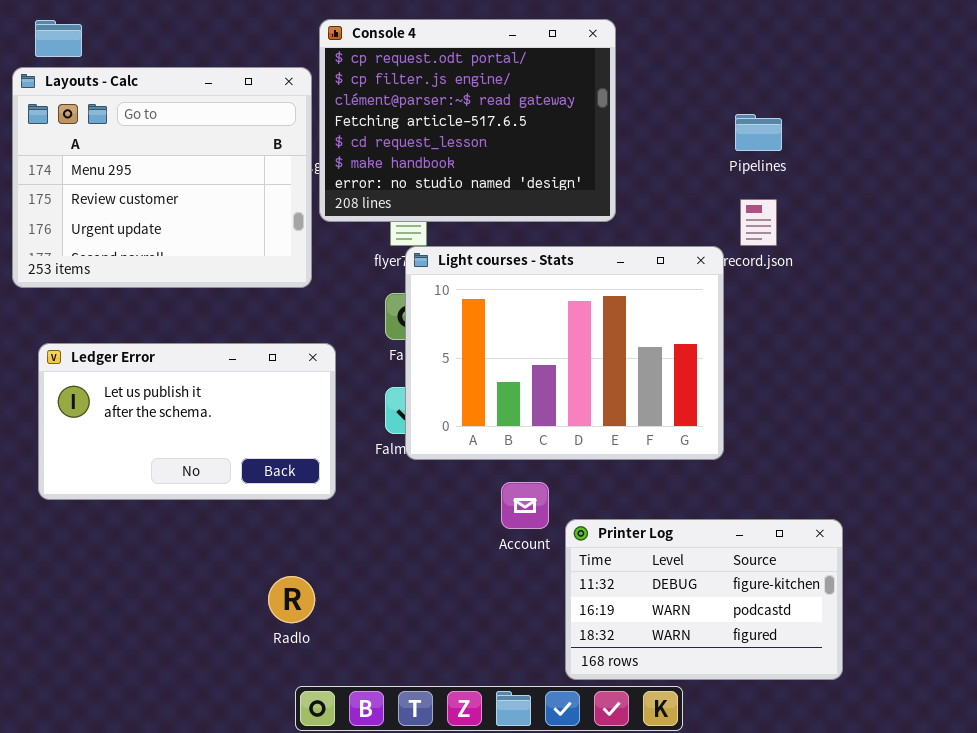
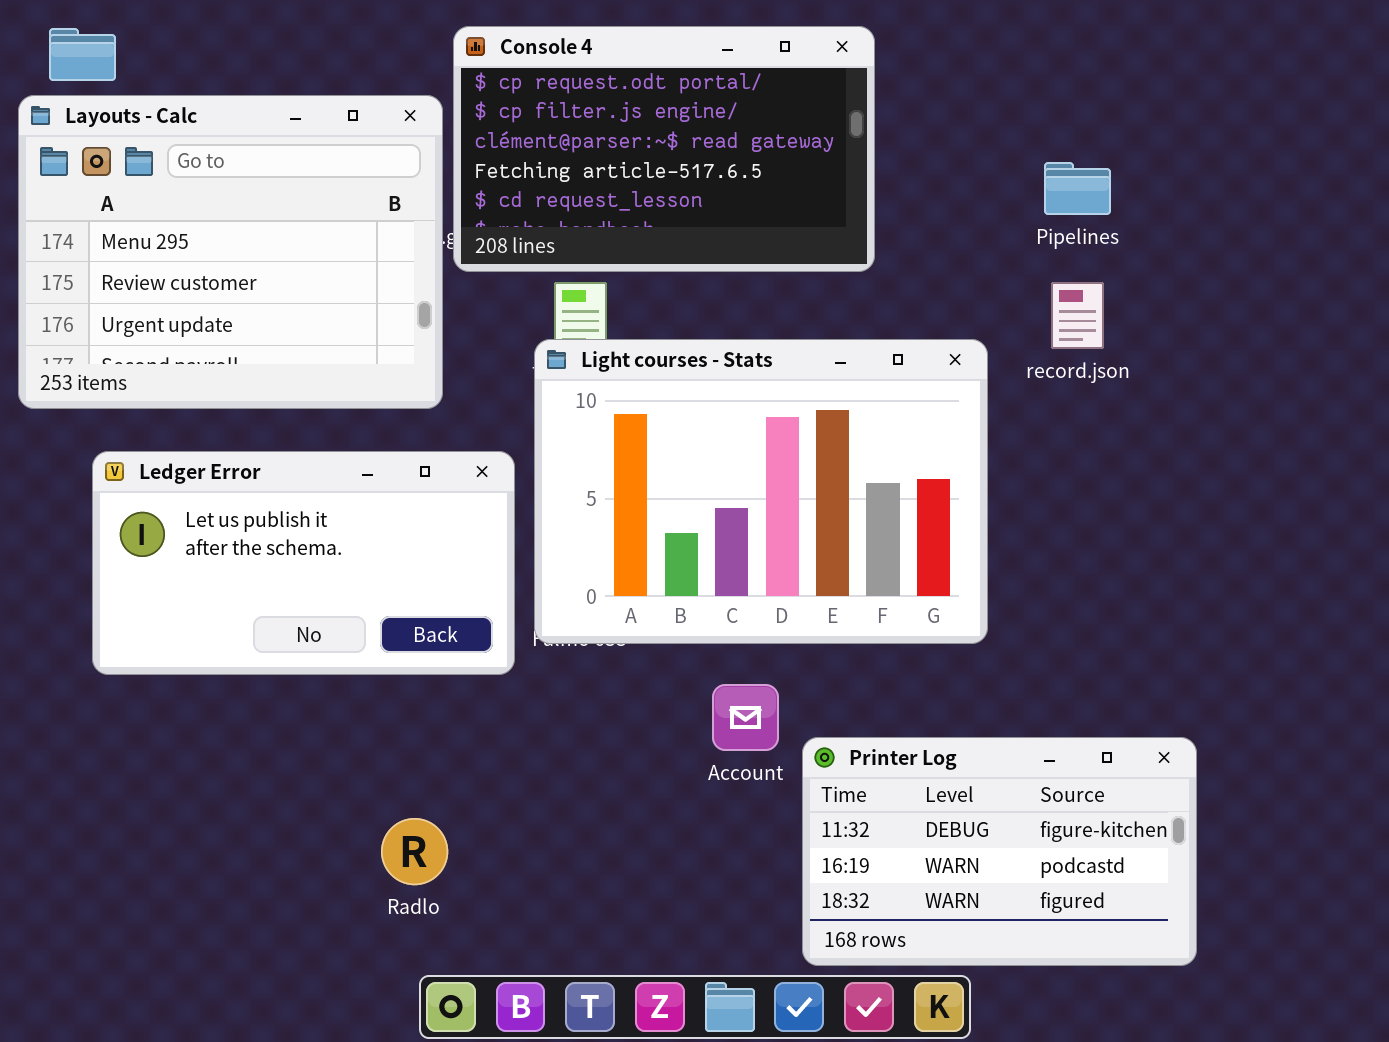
Console 4: [319,19,616,222] -> [453,26,875,272], resized
Light courses - Stats: [405,246,724,460] -> [534,339,988,644], moved
Ledger Error: [38,343,336,500] -> [92,451,515,675], moved

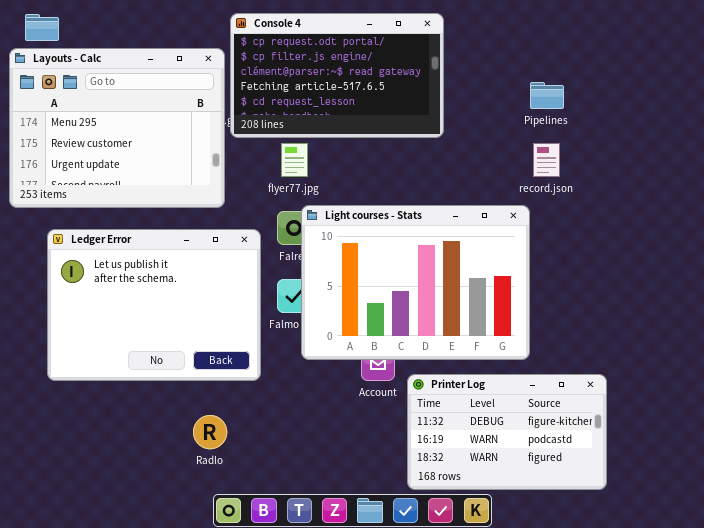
Light courses - Stats: [534,339,988,644] -> [301,205,530,360], moved
Ledger Error: [92,451,515,675] -> [47,229,261,381], resized

